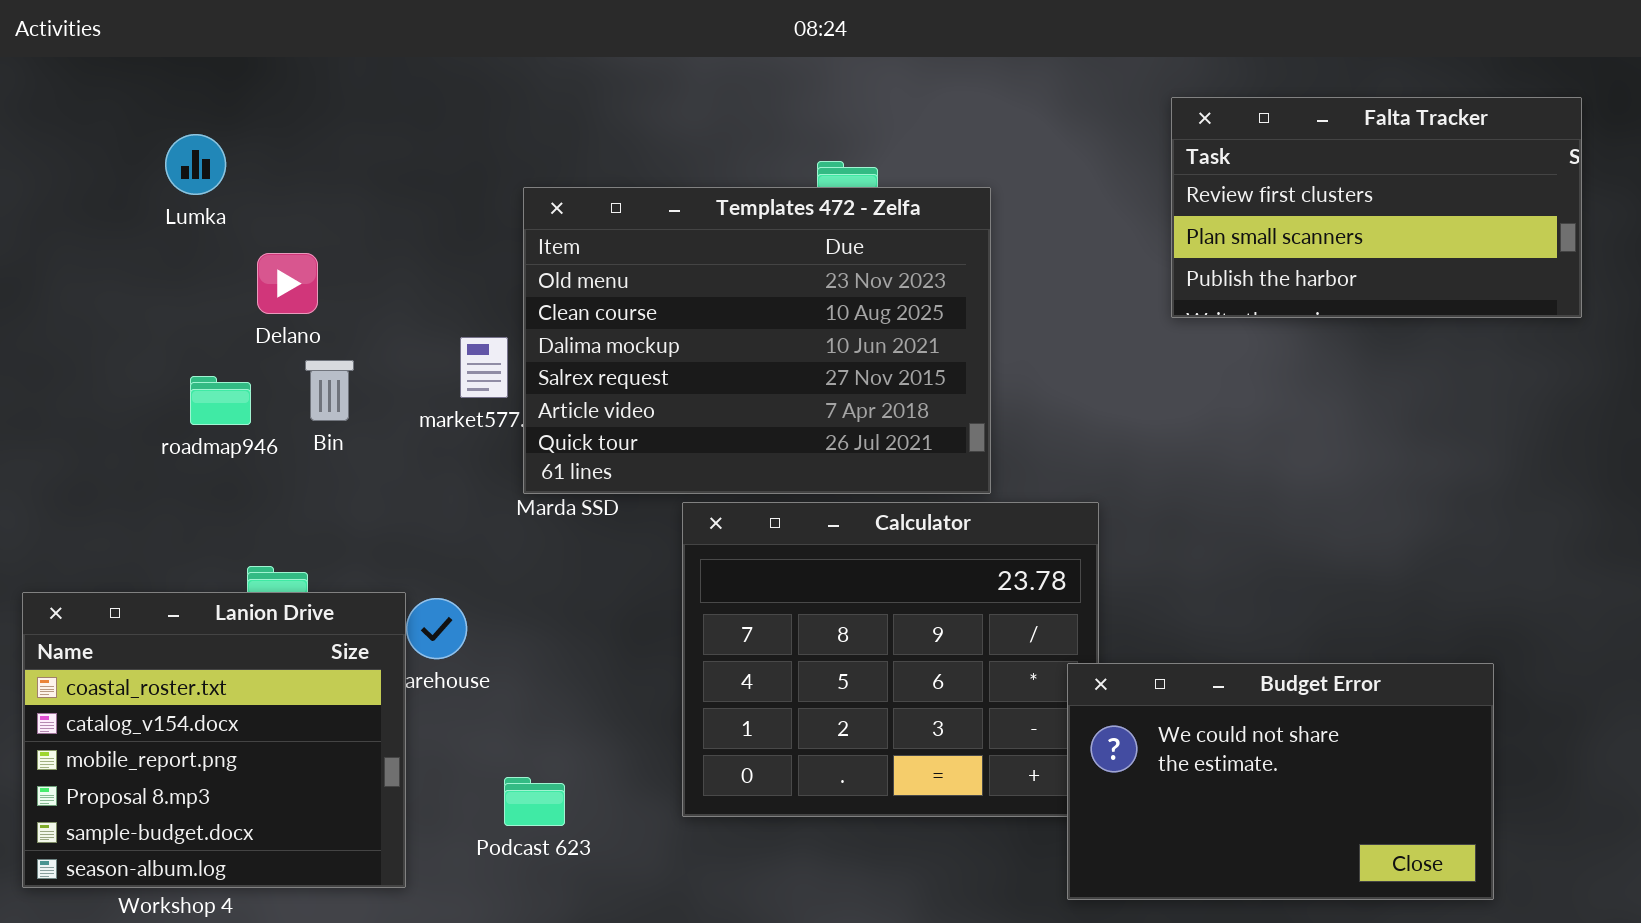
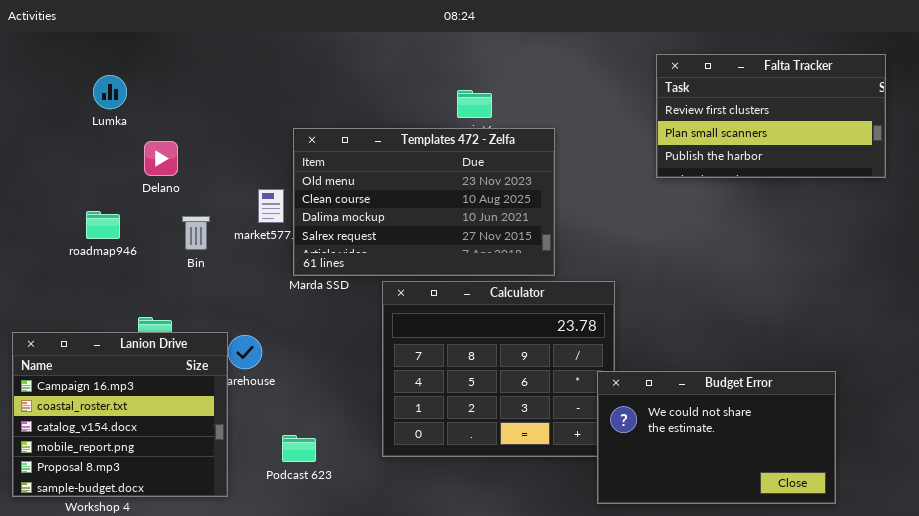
Templates 472 - Zelfa: [523,187,991,494] -> [293,128,555,276], resized
Bin: [305,360,354,421] -> [182,216,210,250], moved
roadmap946: [190,376,251,425] -> [86,211,120,239], moved
Lanion Drive: [22,592,406,888] -> [12,332,228,497], scrolled up 1 row

